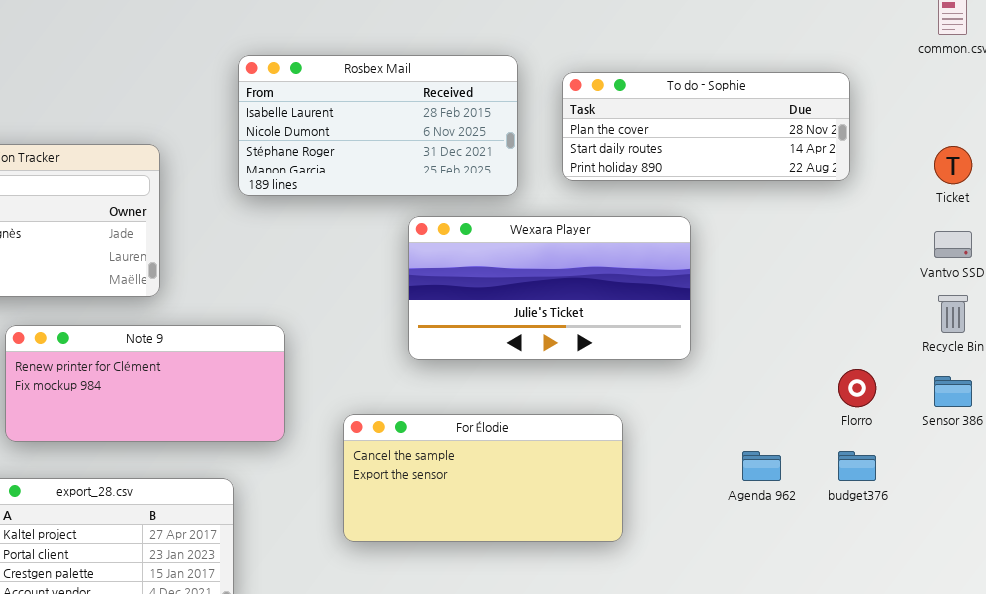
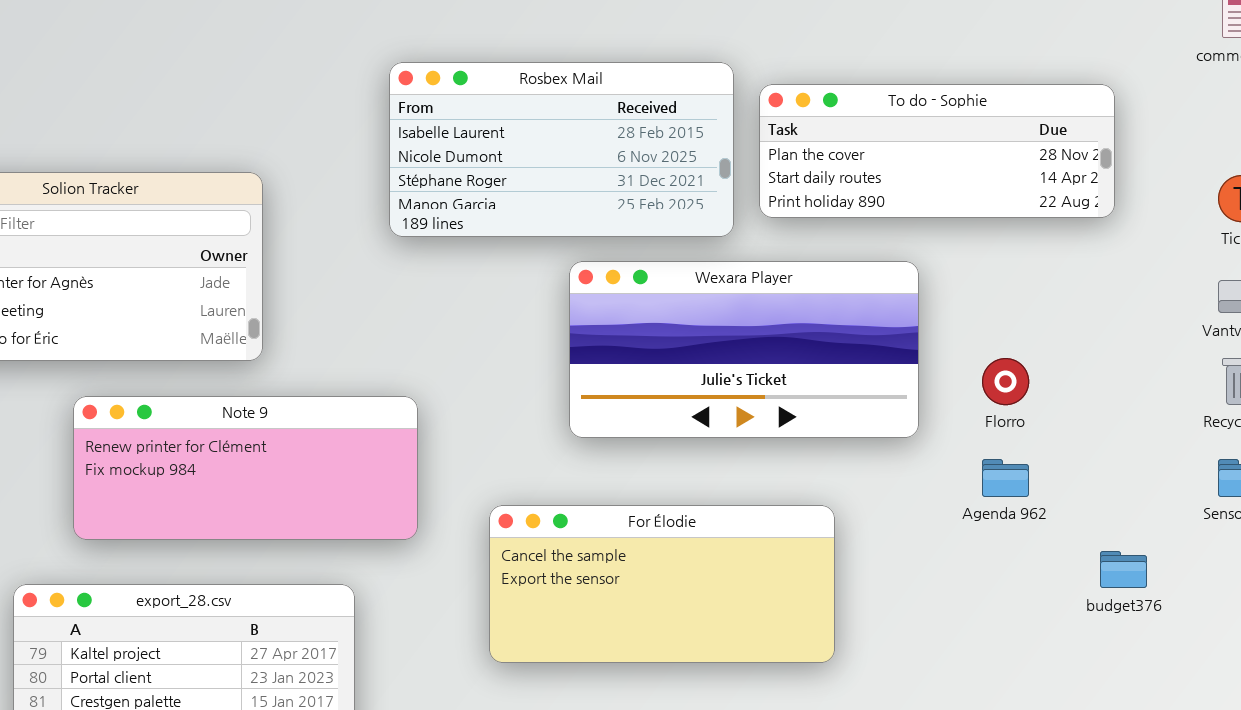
Rosbex Mail: [238,55,518,196] -> [389,62,734,237], moved
Florro: [838,369,876,407] -> [982,358,1029,405], moved
Agenda 962: [742,451,781,481] -> [982,459,1029,497], moved

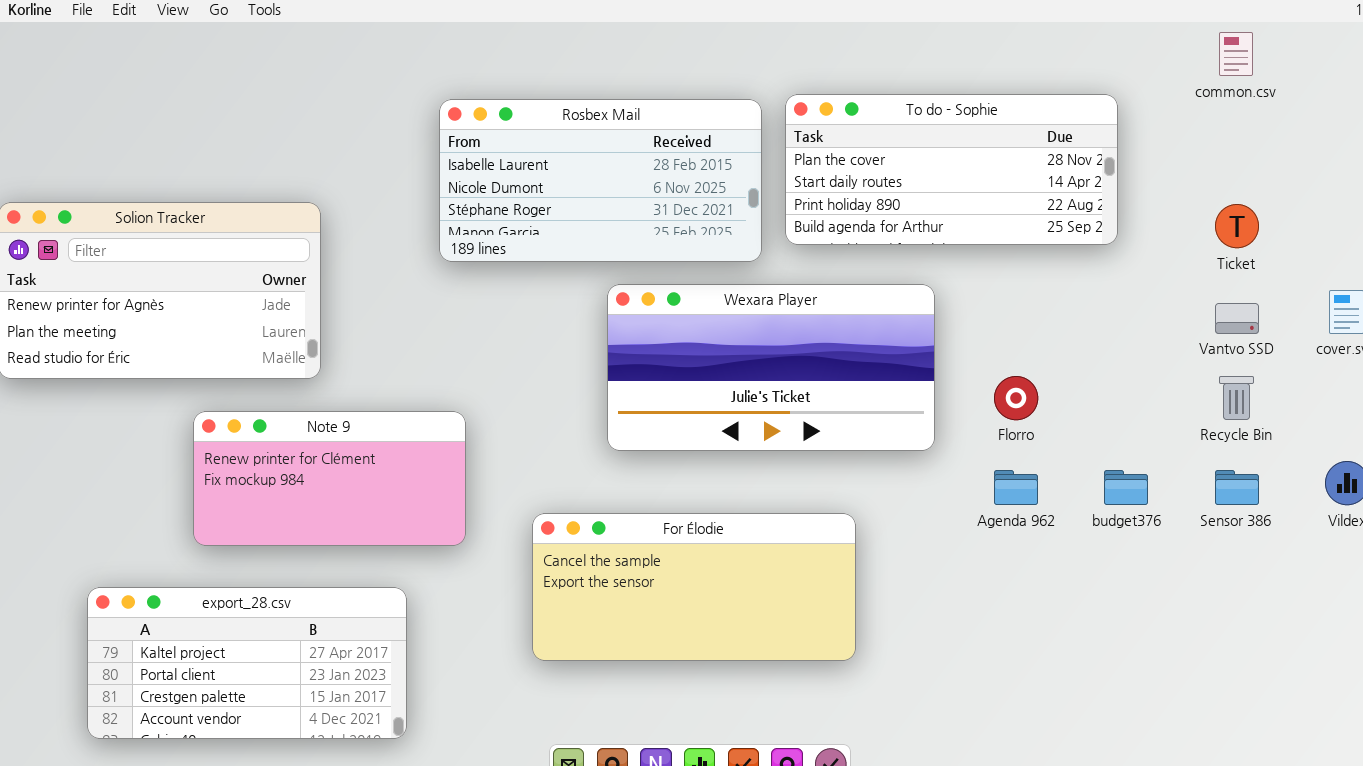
To do - Sophie: [759,84,1115,218] -> [785,94,1118,245], resized
Note 9: [73,396,418,540] -> [193,411,466,546], resized
budget376: [1100,551,1147,588] -> [1104,470,1148,505], moved

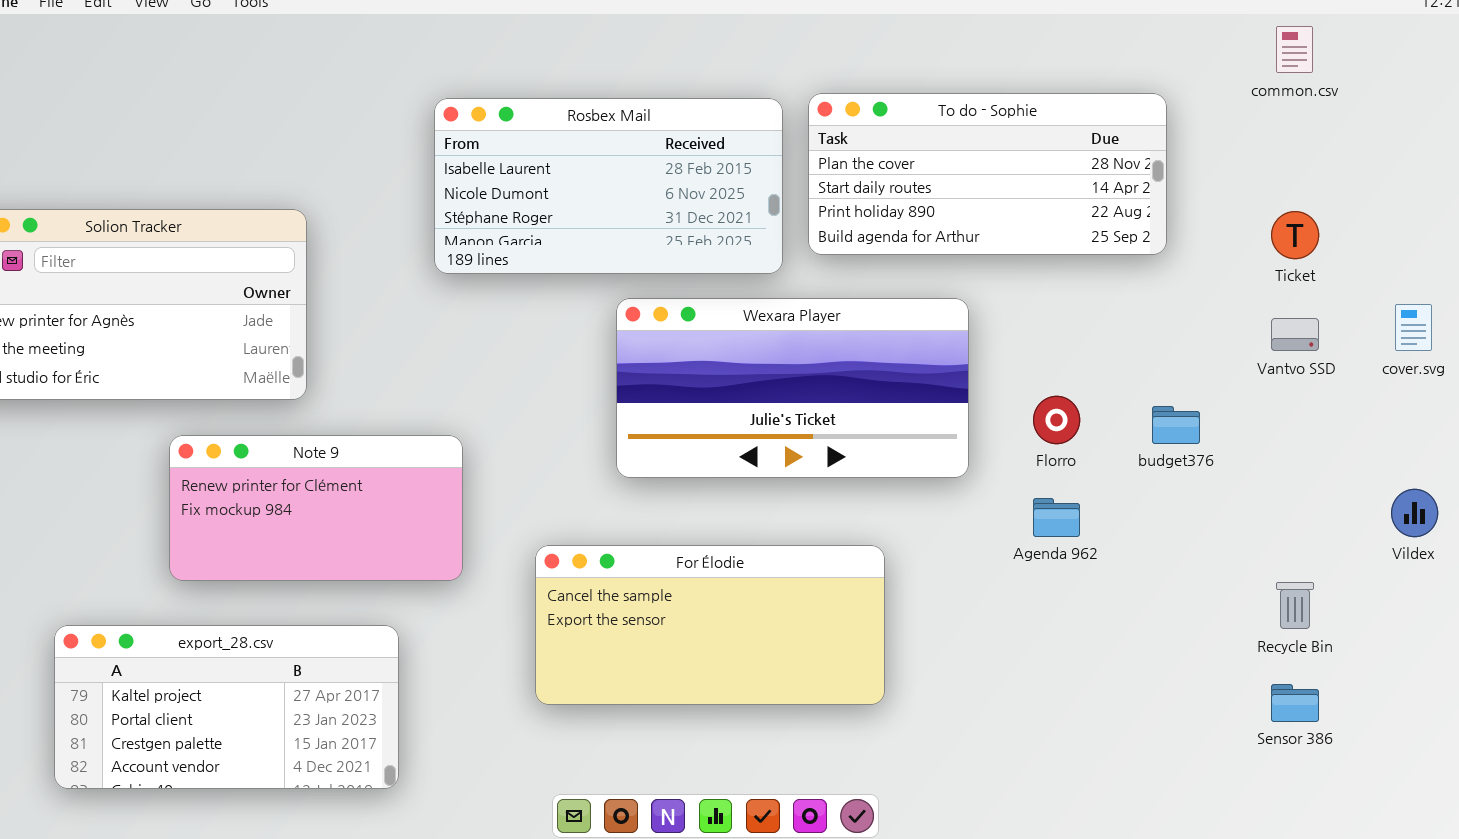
Recycle Bin: [1219,376,1254,420] -> [1276,582,1314,629], moved
budget376: [1104,470,1148,505] -> [1152,406,1200,444], moved
Sensor 386: [1215,470,1259,505] -> [1271,684,1319,722], moved

